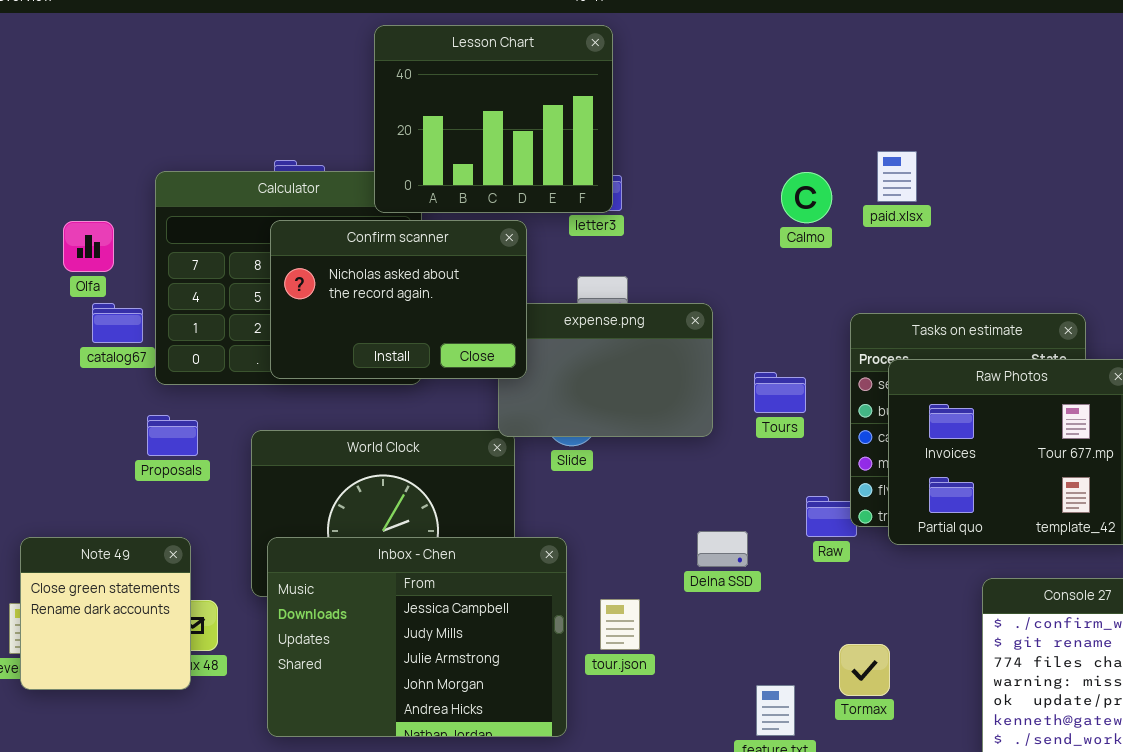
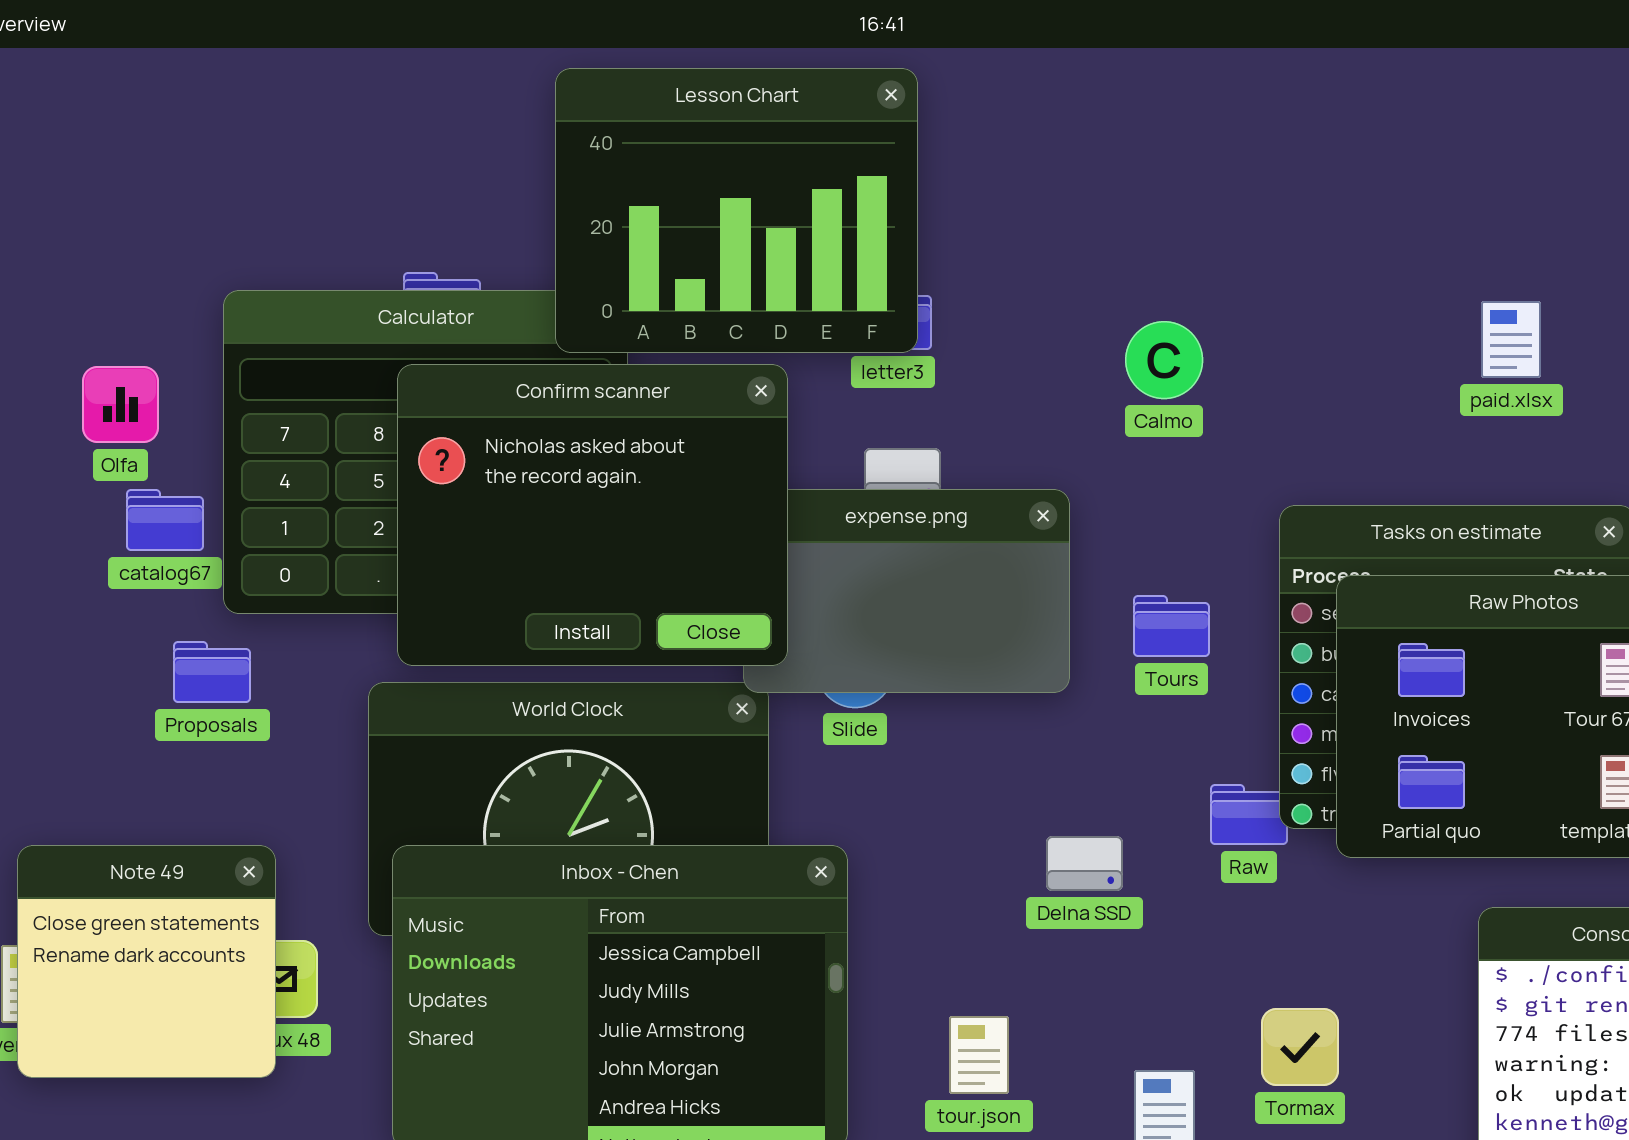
paid.xlsx: [877,151,917,202] -> [1481,301,1541,378], moved
Calmo: [781,172,832,223] -> [1125,321,1203,399], moved
Confirm scanner: [270,220,527,379] -> [397,364,788,666], resized
Proposals: [147,415,198,456] -> [173,641,251,703], moved
tour.json: [600,599,640,650] -> [949,1016,1009,1094], moved

